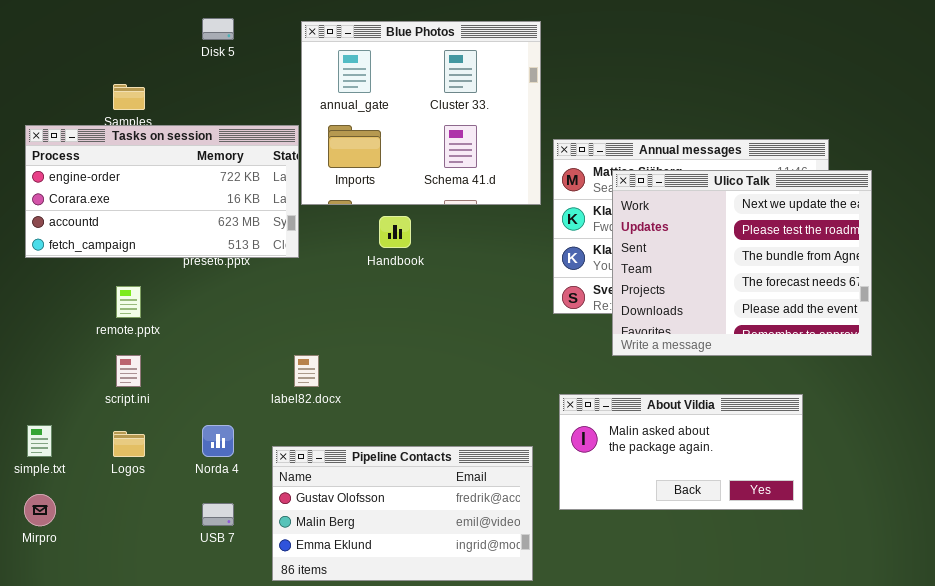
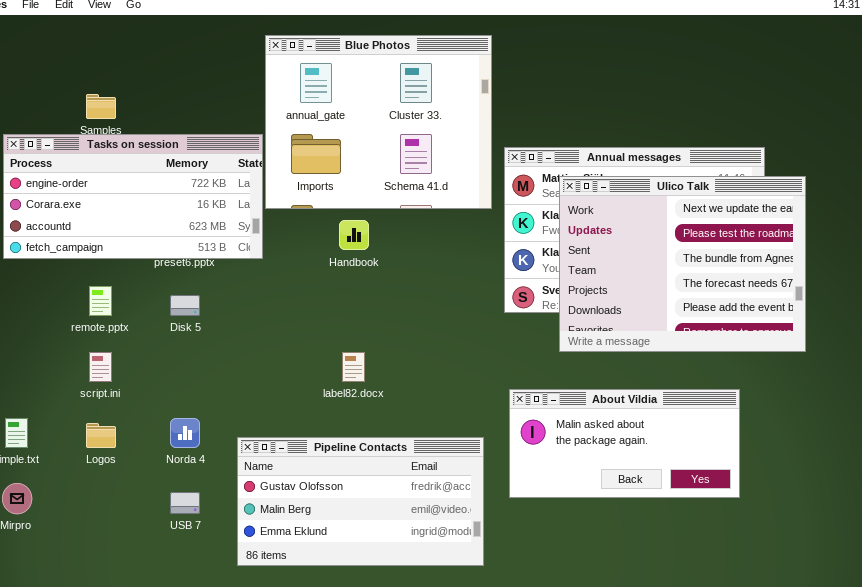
Disk 5: [202,18,234,40] -> [170,295,200,316], moved
label82.docx: [294,355,319,387] -> [342,352,365,382], moved

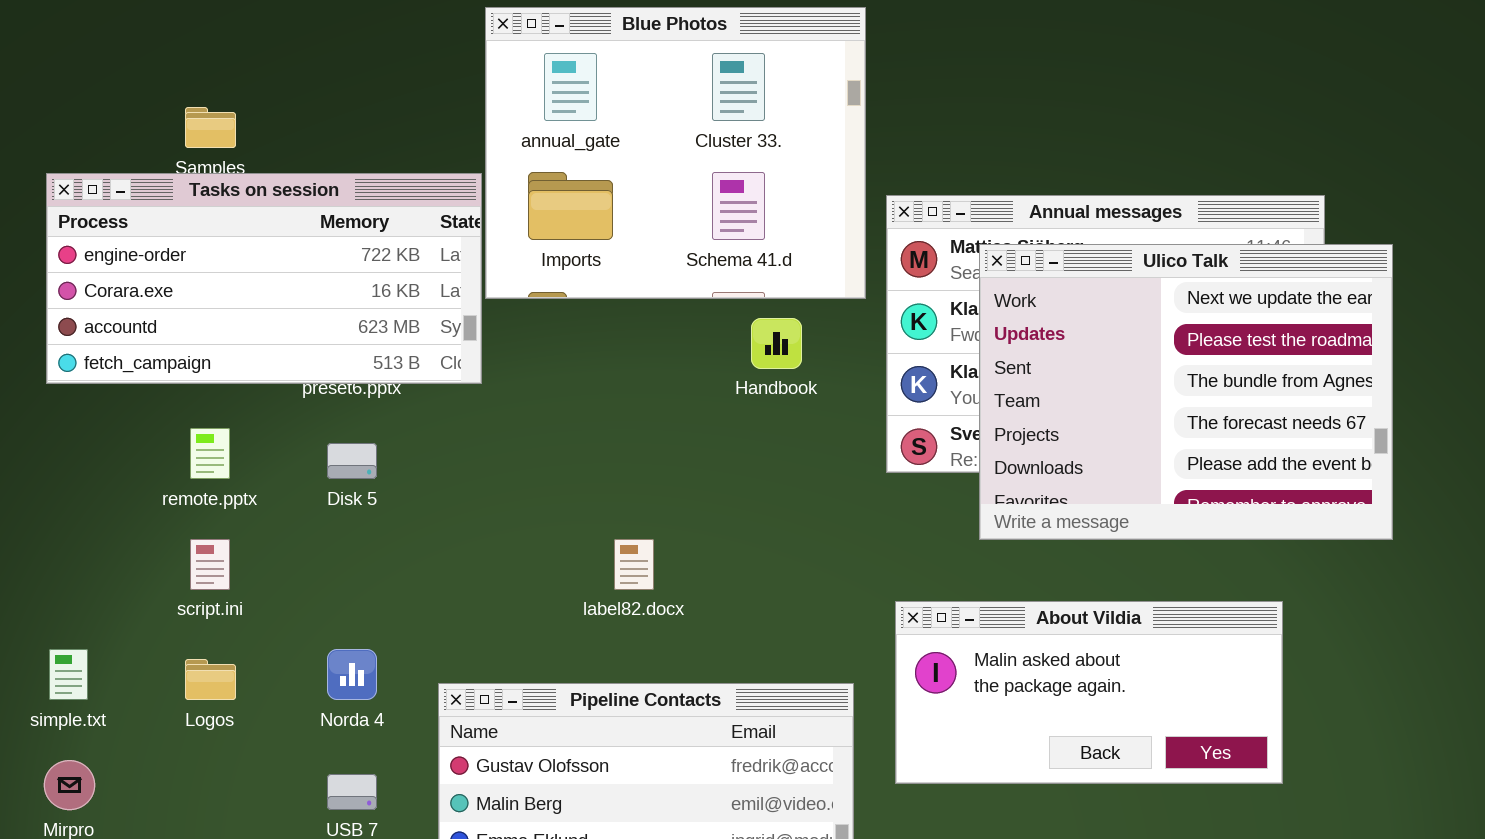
Handbook: [339,220,369,250] -> [751,318,802,369], moved

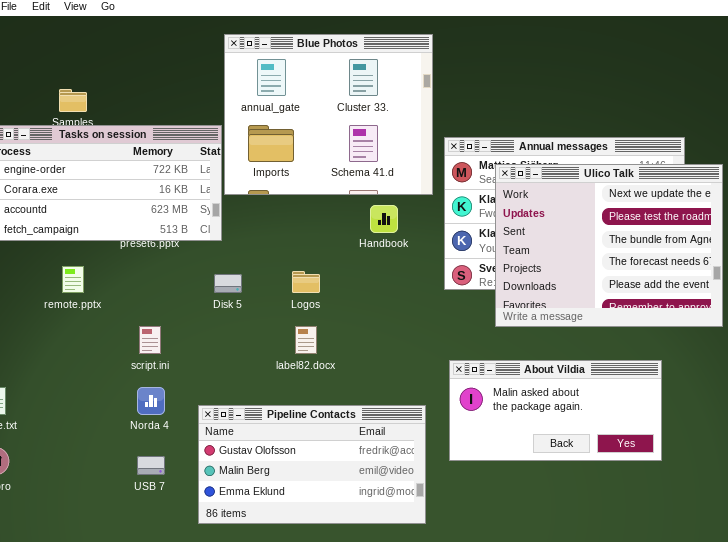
Disk 5: [327,443,377,479] -> [214,274,242,293], moved
script.ini: [190,539,230,590] -> [139,326,161,354], moved
Logos: [185,659,236,700] -> [292,271,320,293], moved

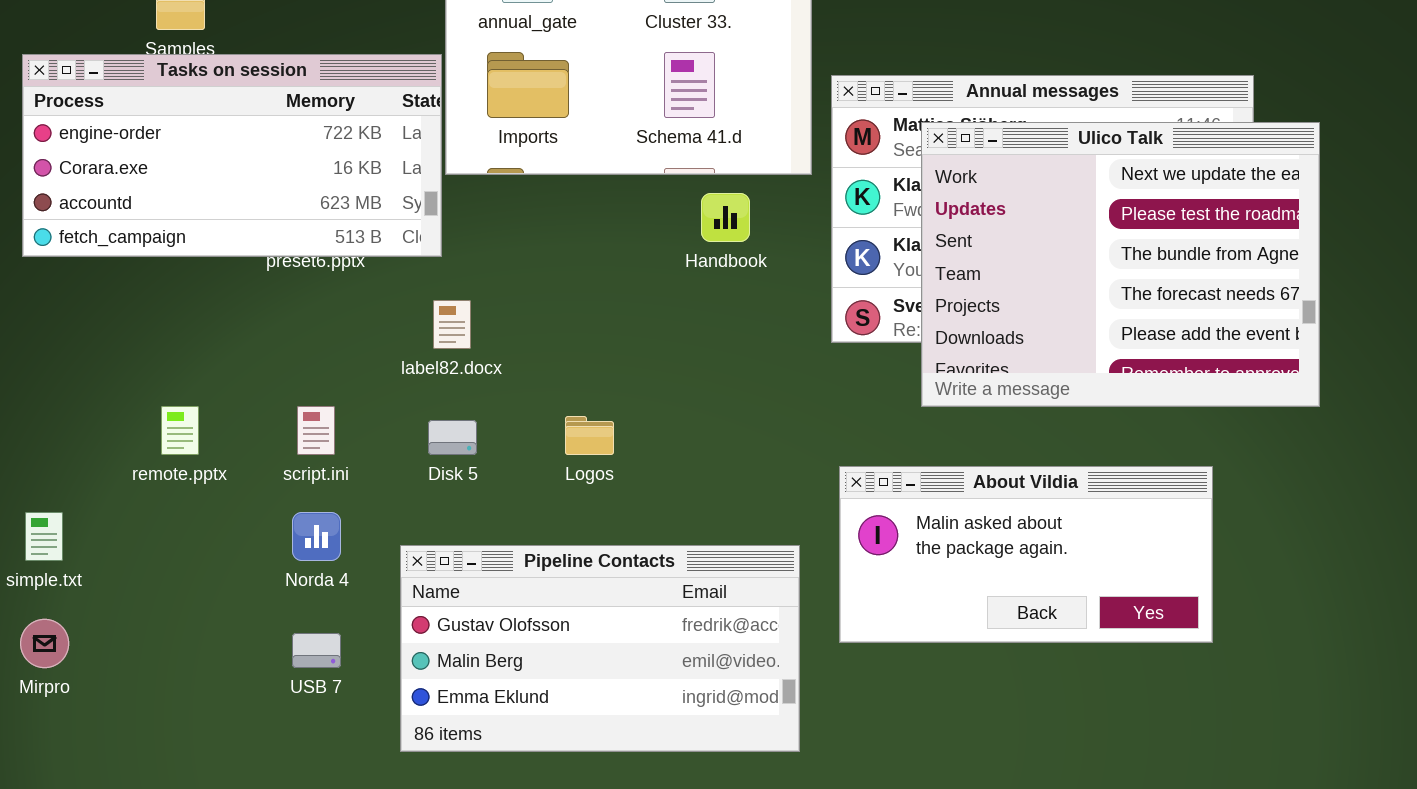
remote.pptx: [62,266,84,293] -> [161,406,199,455], moved
Logos: [292,271,320,293] -> [565,416,614,455], moved
Disk 5: [214,274,242,293] -> [428,420,477,455], moved
label82.docx: [295,326,317,354] -> [433,300,471,349], moved

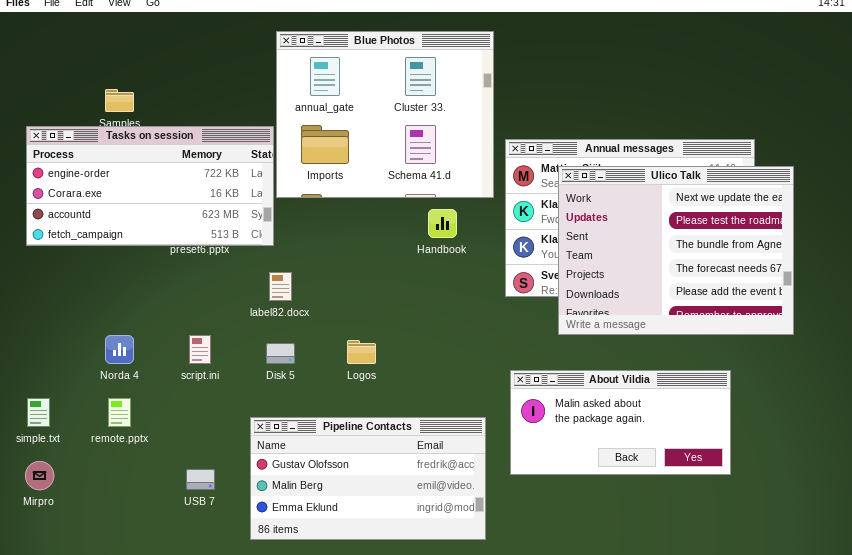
remote.pptx: [161,406,199,455] -> [108,398,131,427], moved
Norda 4: [292,512,341,561] -> [105,335,134,364], moved

